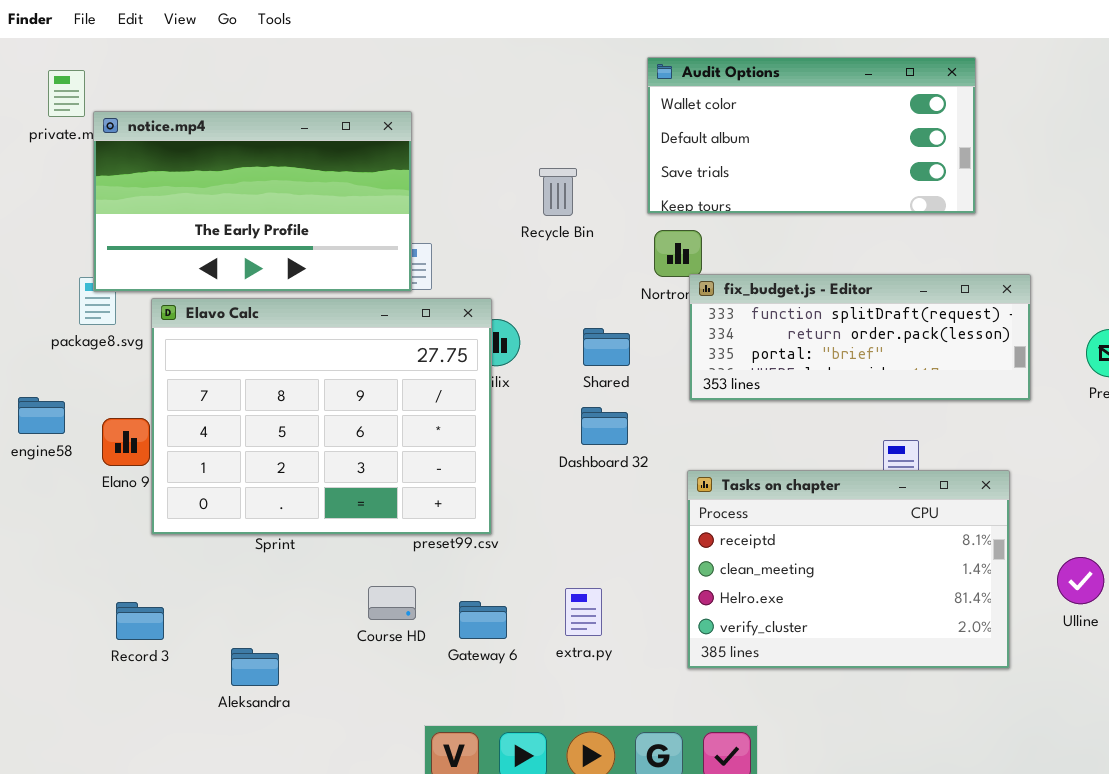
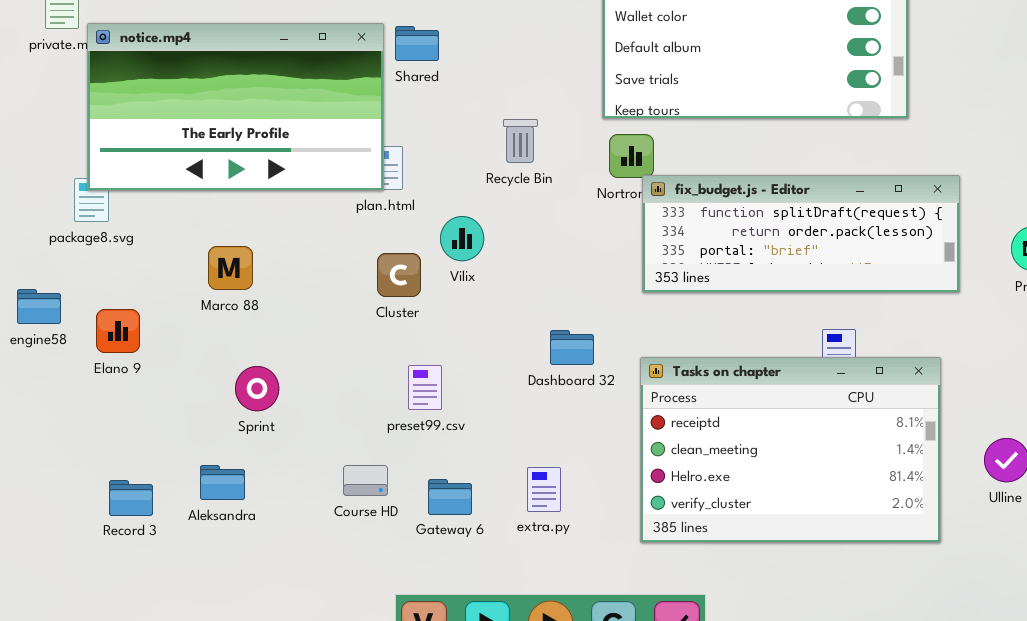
Recycle Bin: [539,168,577,216] -> [503,119,538,163], moved
Elavo Calc: [151,298,492,535] -> none, closed
Shared: [583,328,630,366] -> [395,26,439,61], moved
Dashboard 32: [581,407,628,445] -> [550,330,594,365], moved
Aleksandra: [231,648,279,686] -> [200,465,245,500], moved

